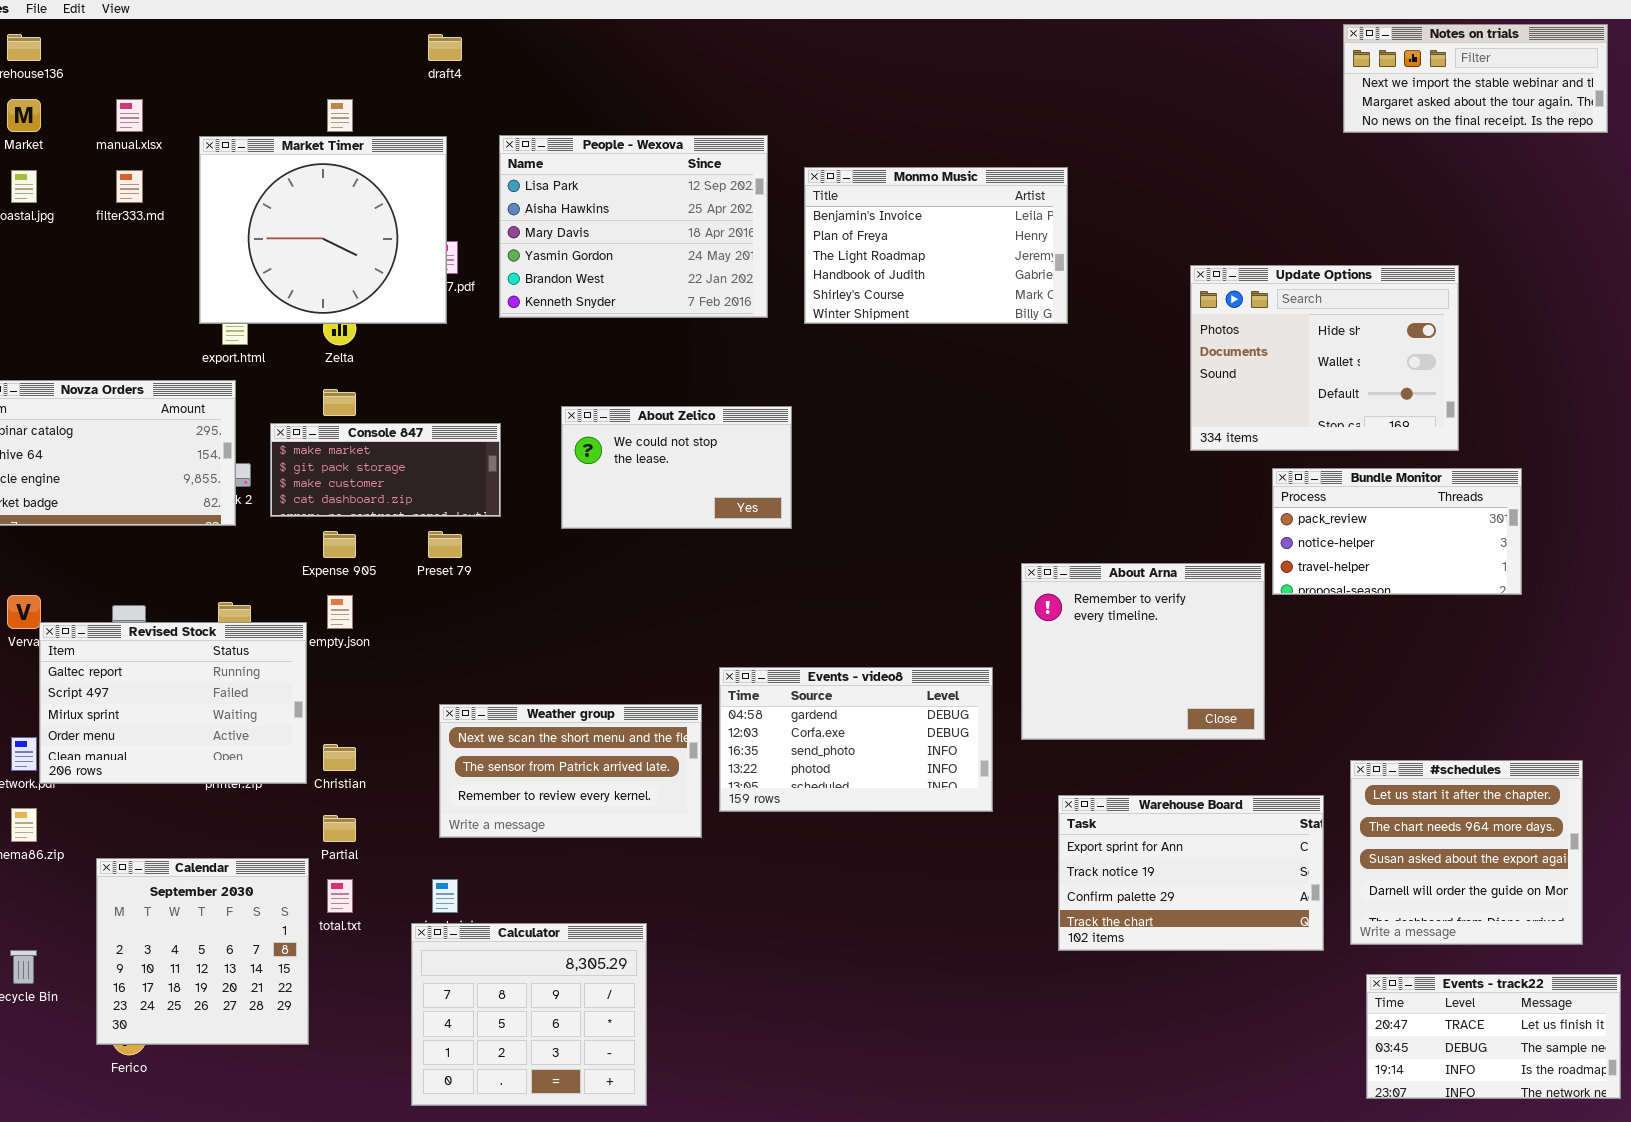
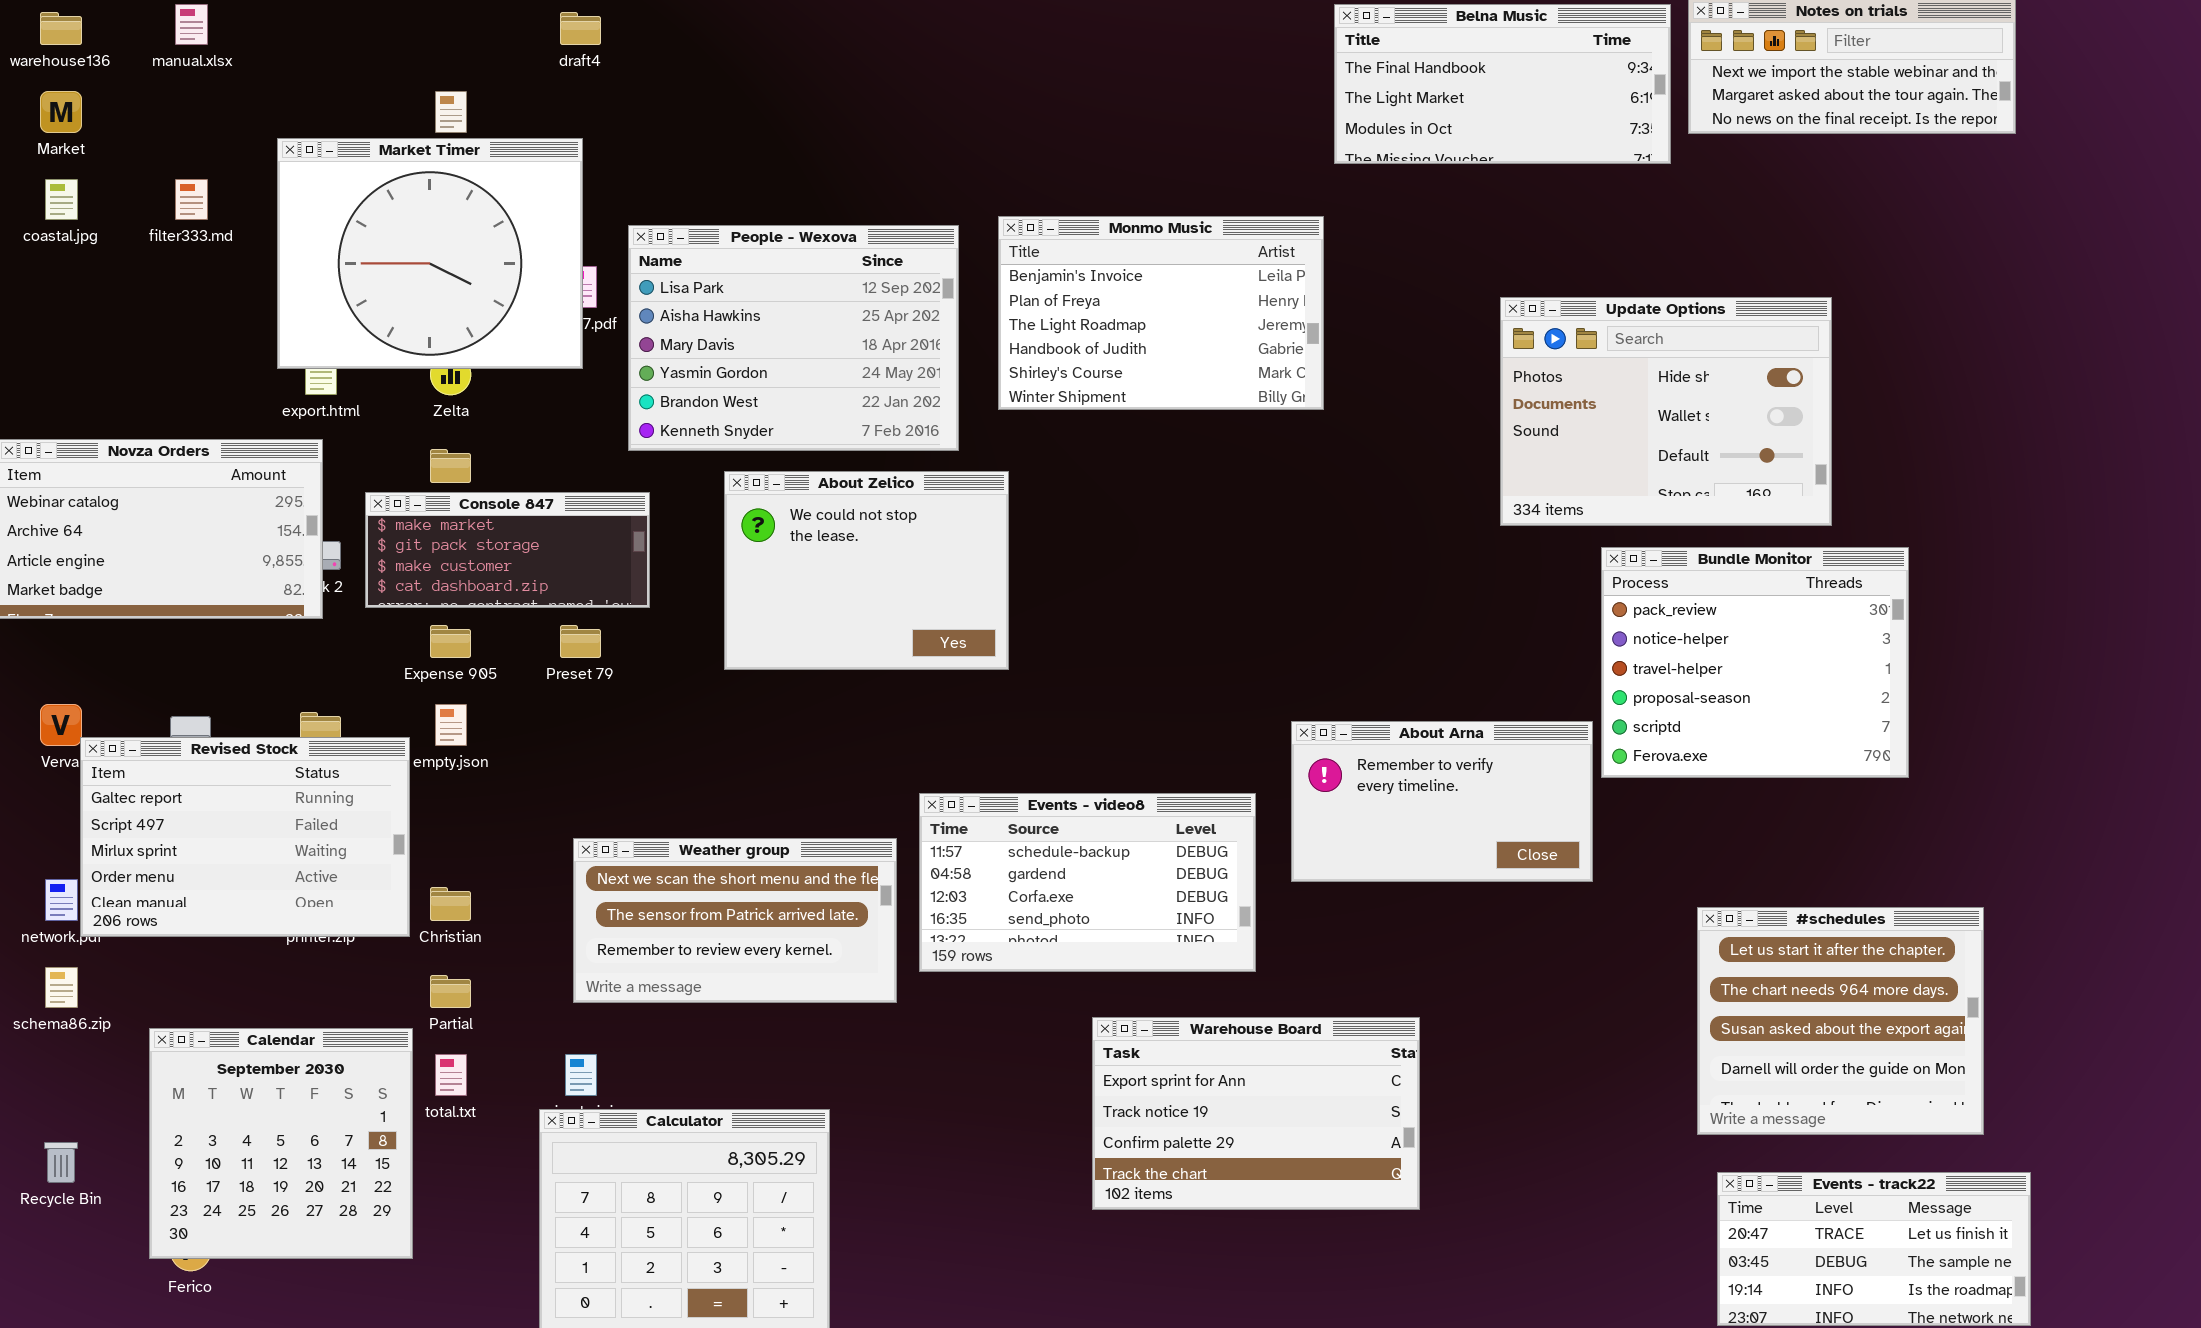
Belna Music: none -> [1334,4,1671,164], opened
manual.xlsx: [116,99,143,132] -> [175,4,208,45], moved
People - Wexova: [499,135,768,318] -> [628,225,959,451], moved
Monmo Music: [804,167,1068,324] -> [998,216,1324,410], moved
About Zelico: [561,406,792,529] -> [724,471,1009,670], resized
Bundle Monitor: [1272,468,1522,595] -> [1601,547,1909,778], resized
About Arna: [1021,563,1265,740] -> [1291,721,1593,882], resized
Events - video8: [719,667,993,812] -> [919,793,1256,972], scrolled up 1 row
Warehouse Board: [1058,795,1324,951] -> [1092,1017,1420,1210], moved

